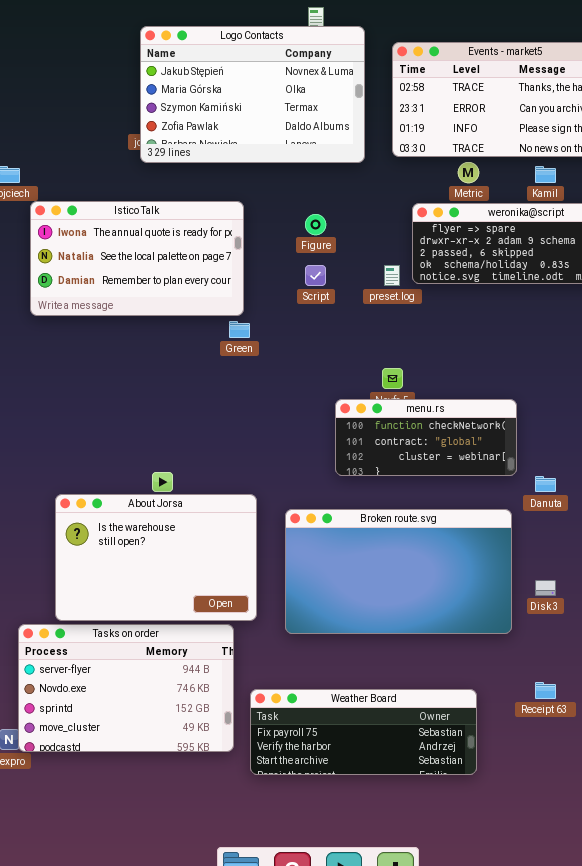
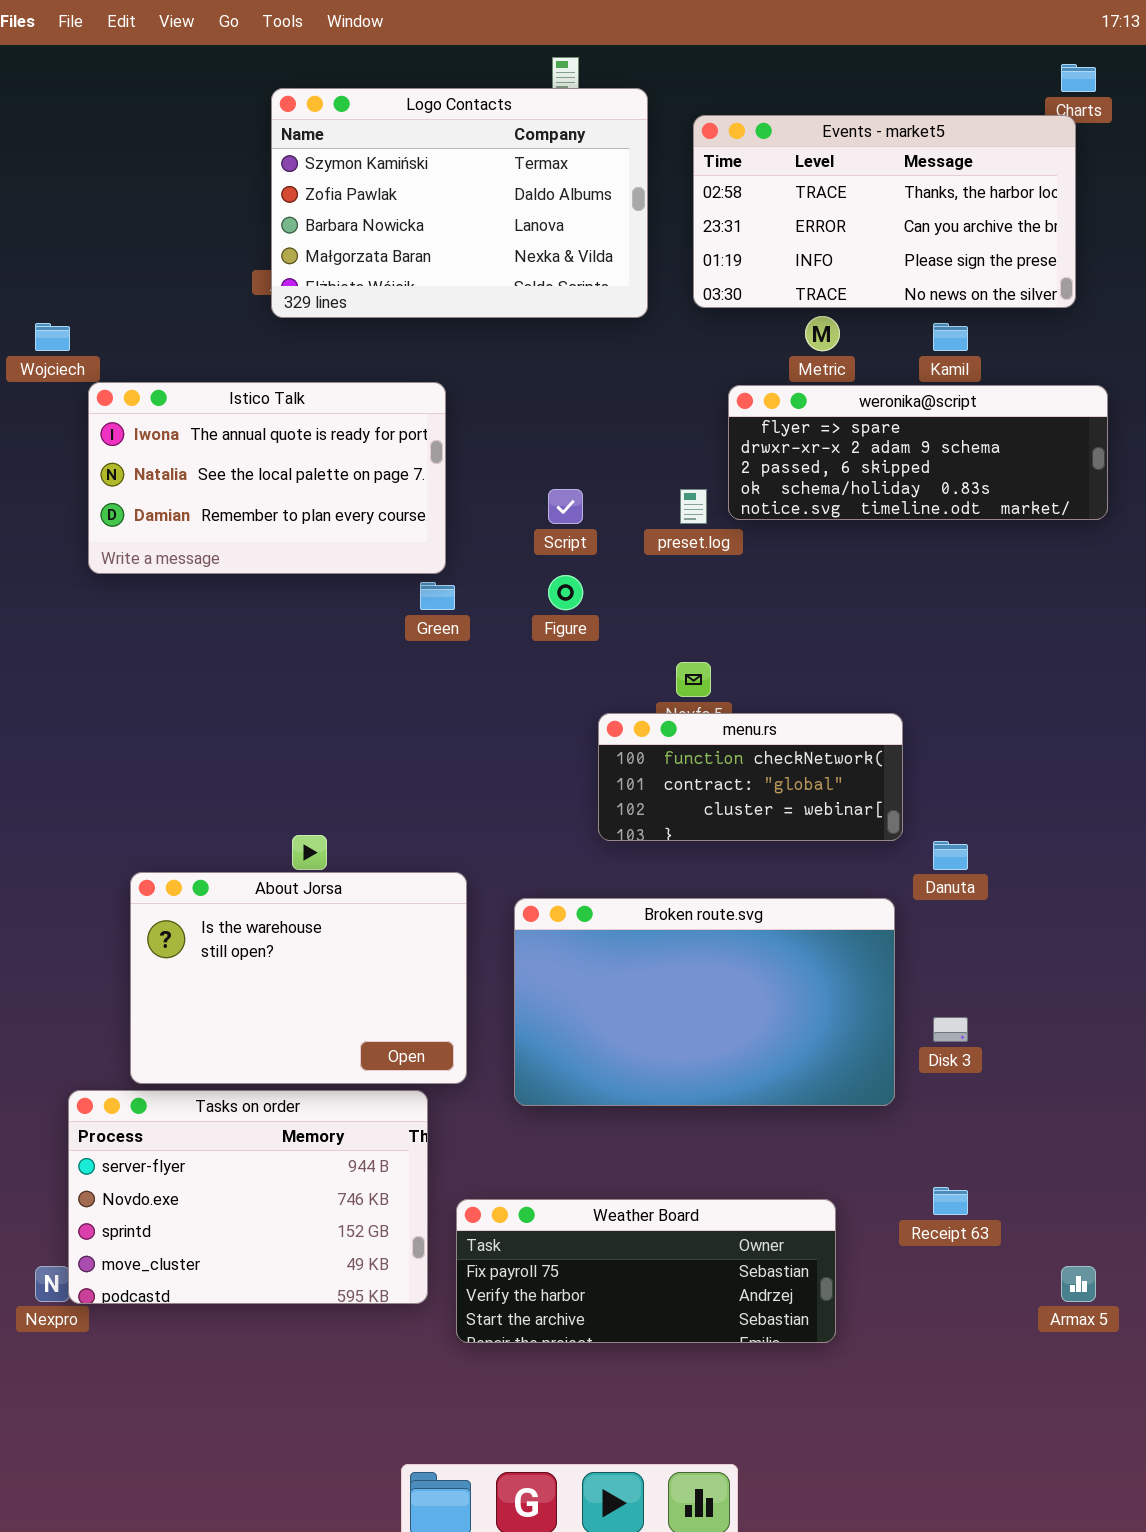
Logo Contacts: [140,26,365,163] -> [271,88,648,318], scrolled down 2 rows
Figure: [305,214,326,235] -> [548,575,583,610], moved

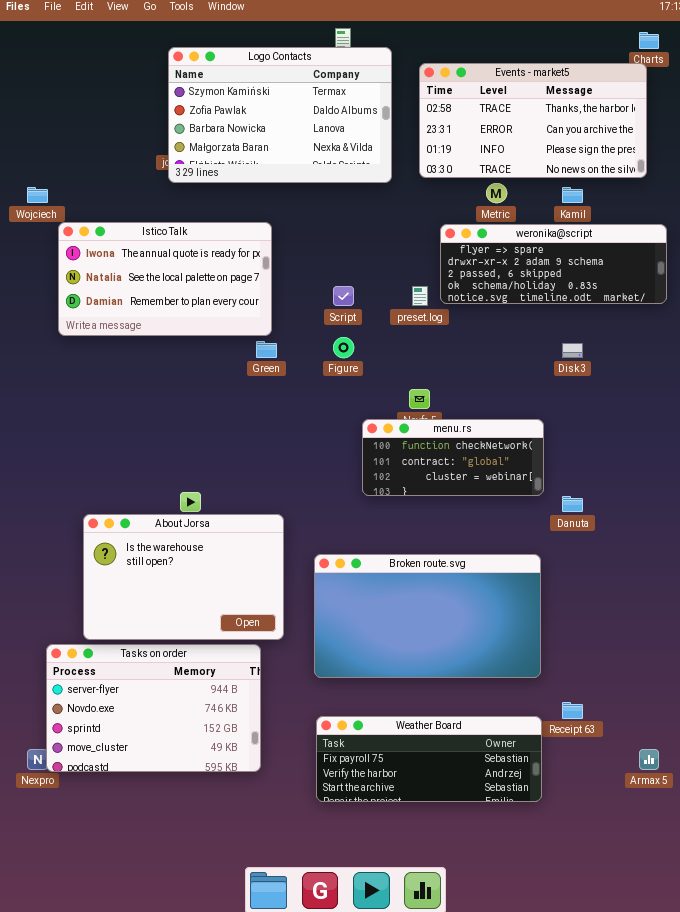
Broken route.svg: [514,898,895,1106] -> [314,554,541,678], moved
Disk 3: [933,1017,968,1042] -> [562,343,583,358], moved
Weather Board: [456,1199,836,1343] -> [316,716,542,802], moved

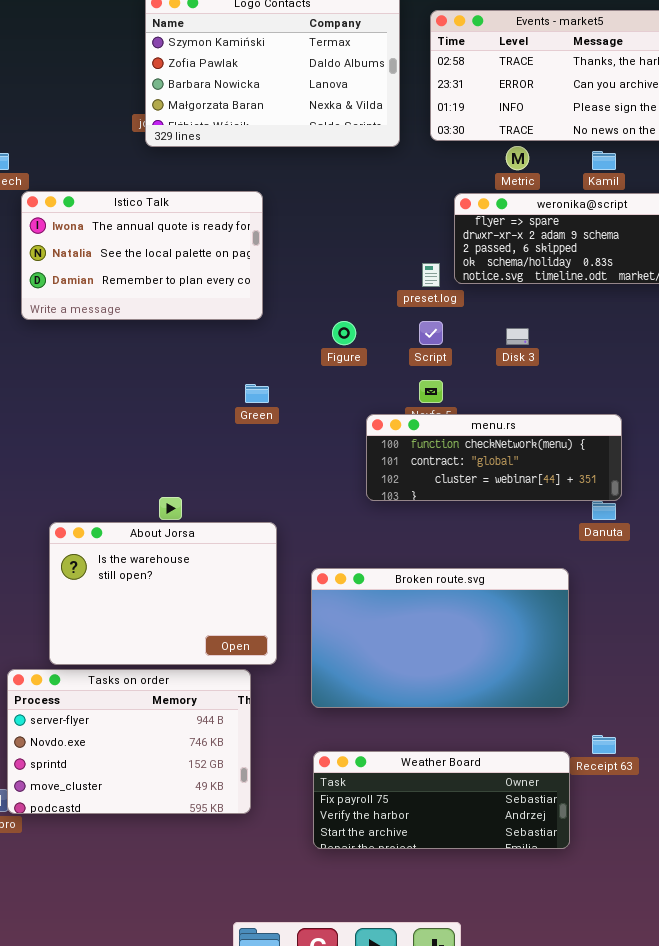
Script: [333,286,354,306] -> [419,321,443,345], moved
Green: [256,341,277,358] -> [245,384,269,403], moved
Disk 3: [562,343,583,358] -> [506,328,529,345], moved
menu.rs: [362,419,544,496] -> [366,414,622,501], resized

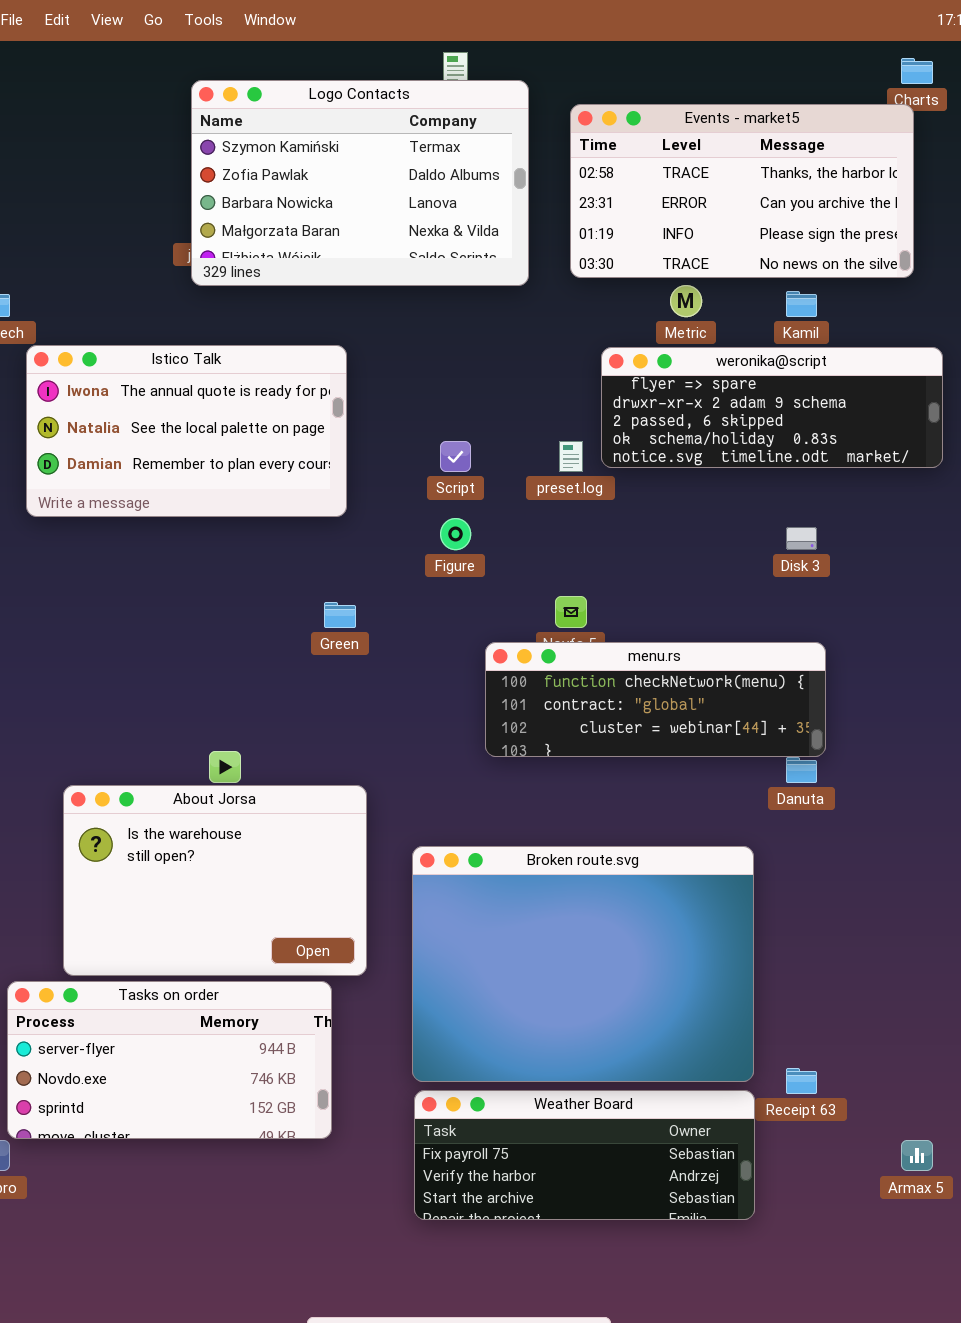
Script: [419,321,443,345] -> [440,441,471,472], moved
Disk 3: [506,328,529,345] -> [786,527,817,550], moved
Broken route.svg: [311,568,569,708] -> [412,846,754,1082], resized
Tasks on order: [7,669,251,814] -> [7,981,332,1139], resized

